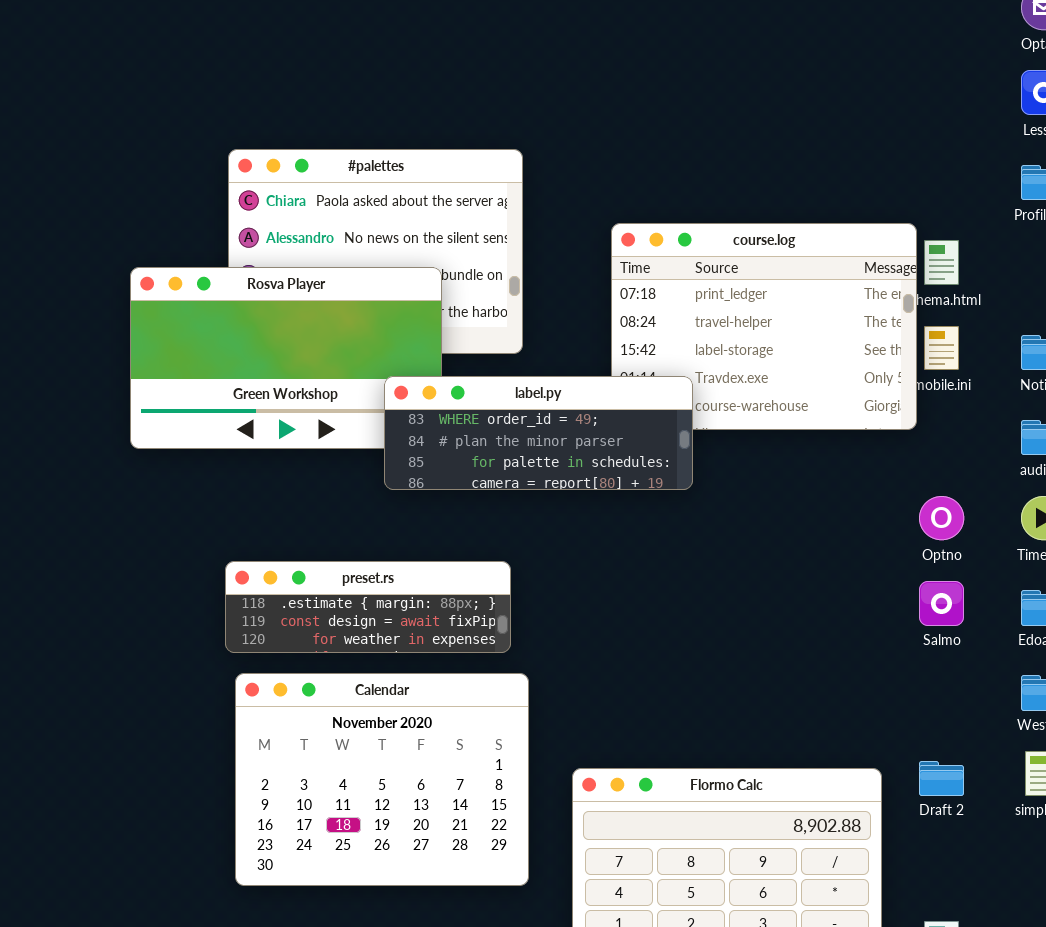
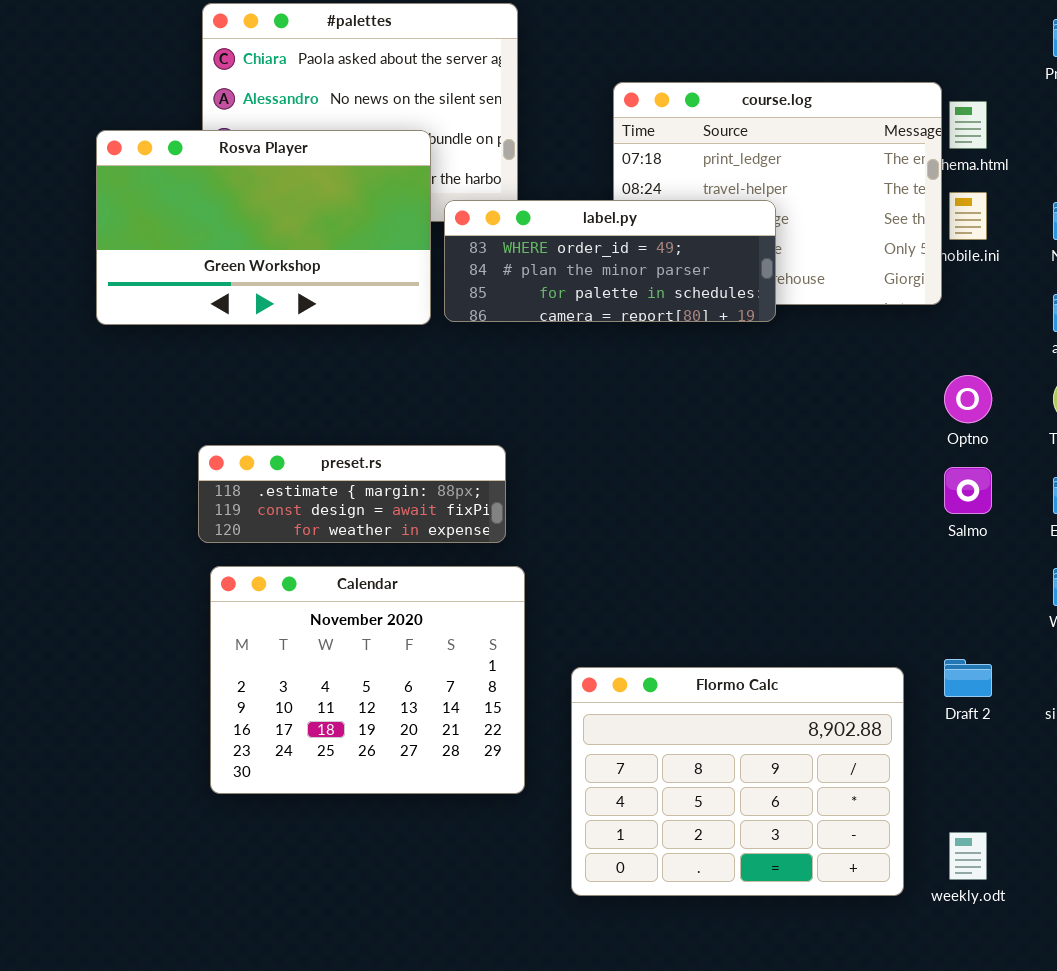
label.py: [384,376,693,490] -> [444,200,776,322], moved

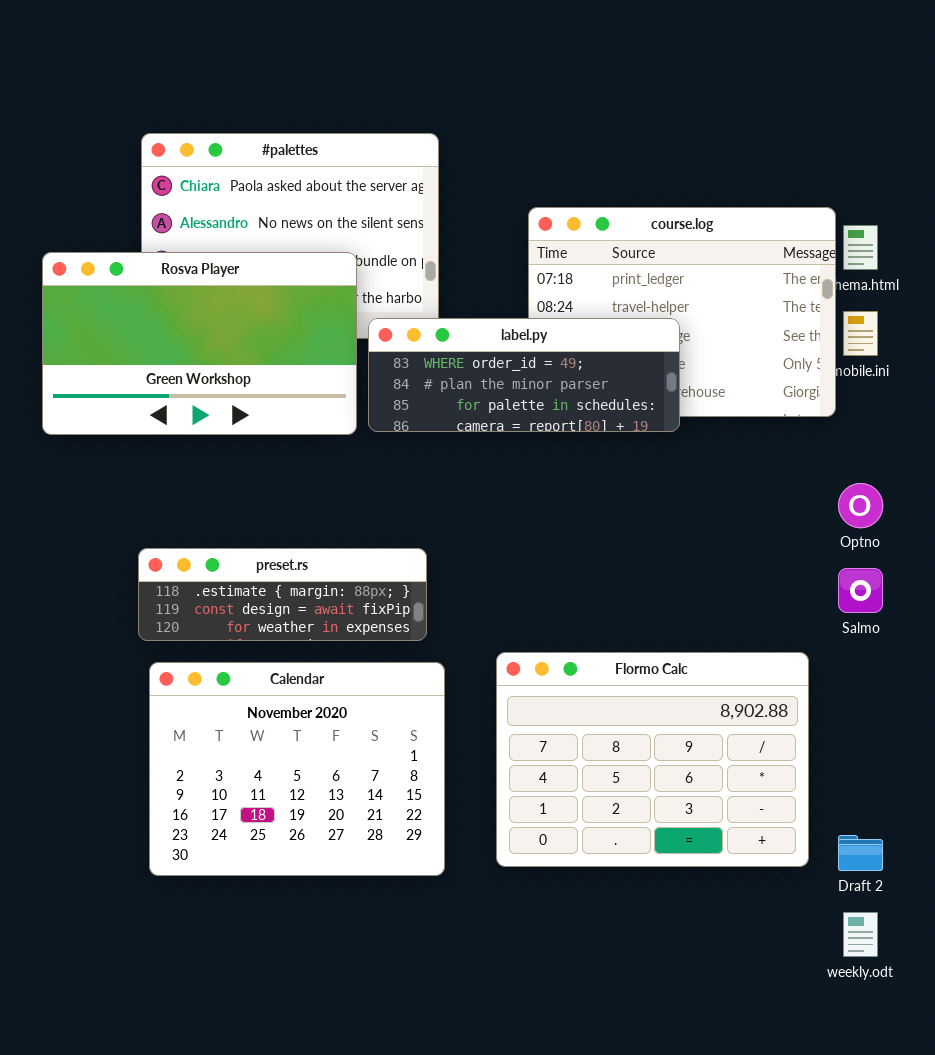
Draft 2: [944,659,992,697] -> [838,835,883,871], moved
Flormo Calc: [571,667,904,896] -> [496,652,809,867], moved

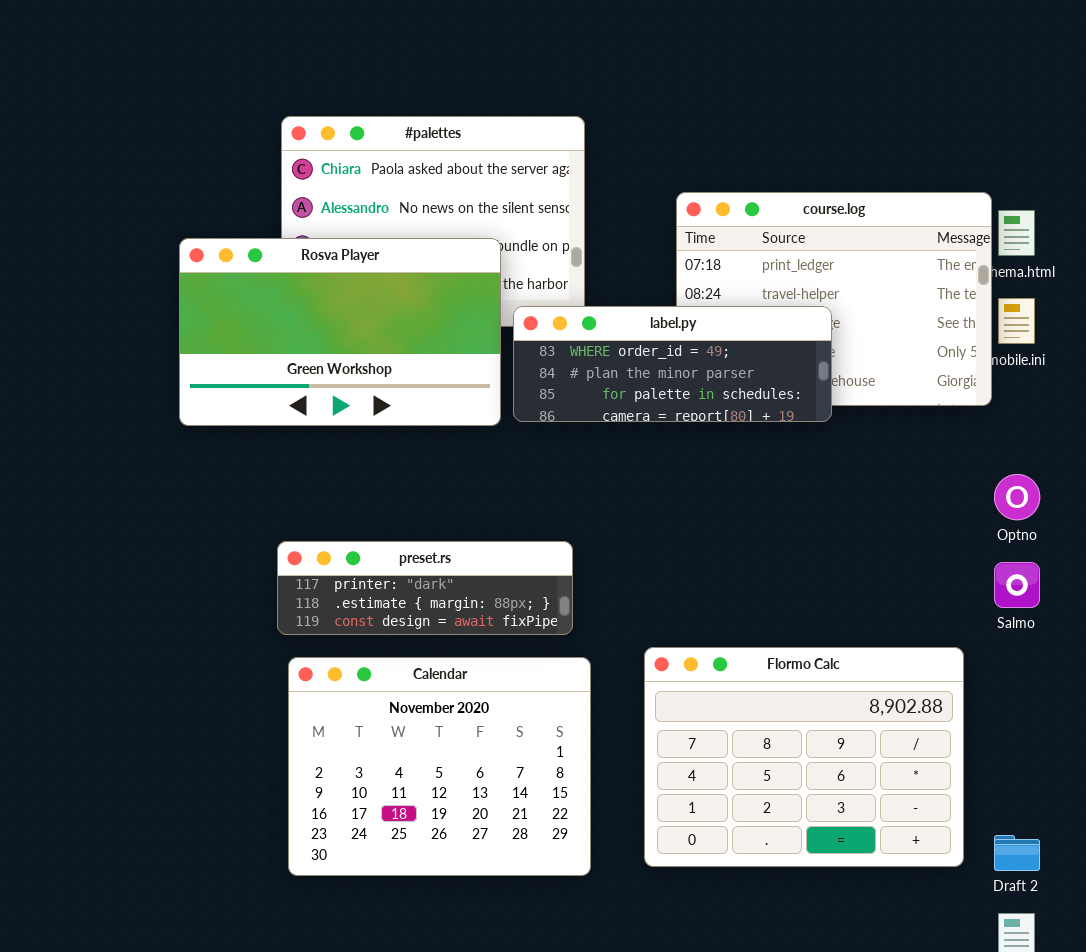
preset.rs: [138,548,427,641] -> [277,541,573,635], scrolled up 1 row

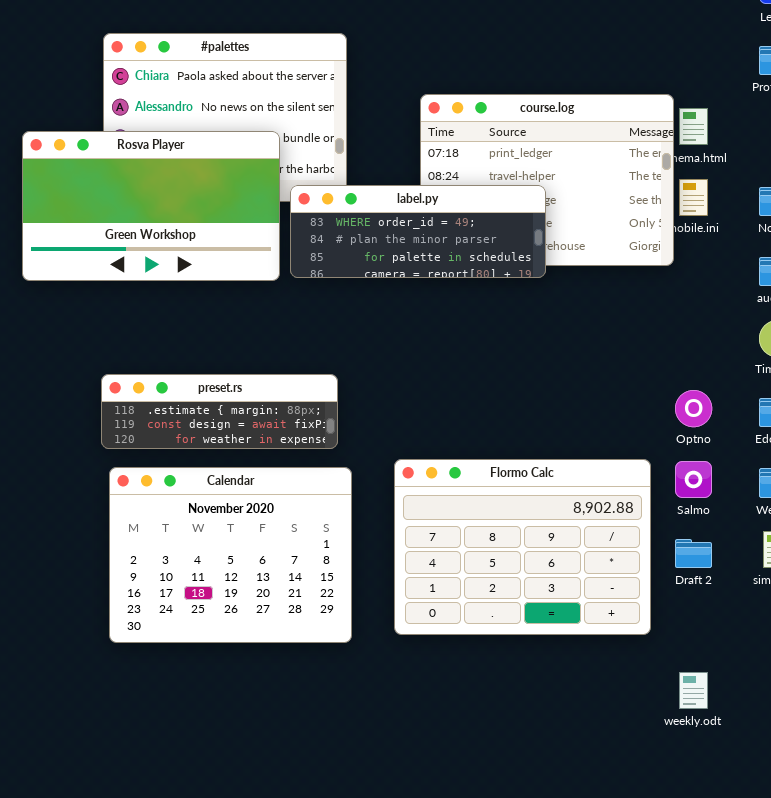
Optno: [994,474,1040,520] -> [675,390,712,427], moved
preset.rs: [277,541,573,635] -> [101,374,338,449], scrolled down 1 row
Salmo: [994,562,1040,608] -> [675,461,712,498], moved
Draft 2: [994,835,1040,871] -> [675,539,712,568], moved

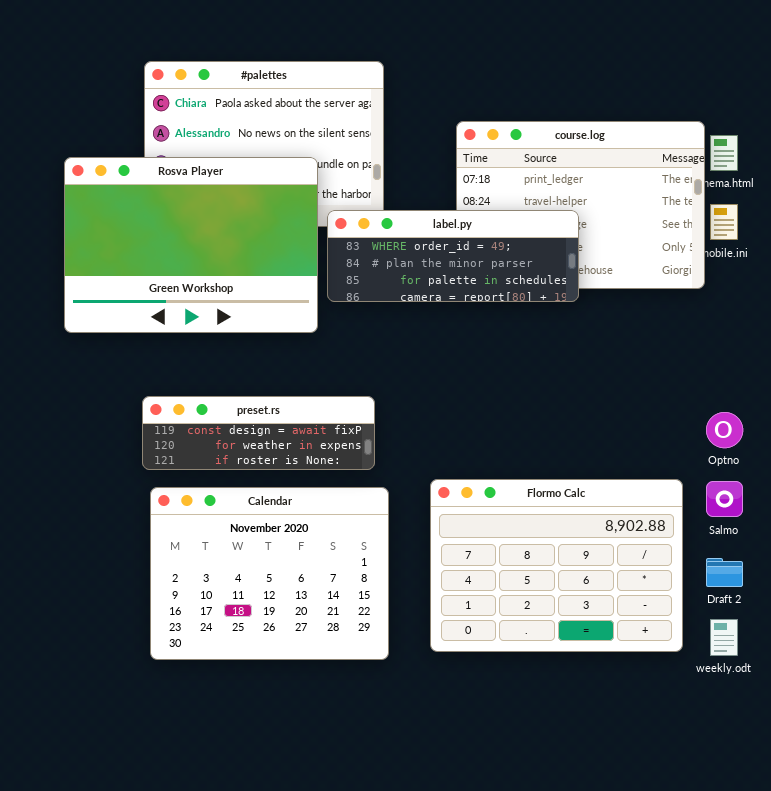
Rosva Player: [22,131,280,281] -> [64,157,318,333], resized
preset.rs: [101,374,338,449] -> [142,396,375,470], scrolled down 1 row
weekly.odt: [679,672,708,709] -> [710,619,738,656], moved

